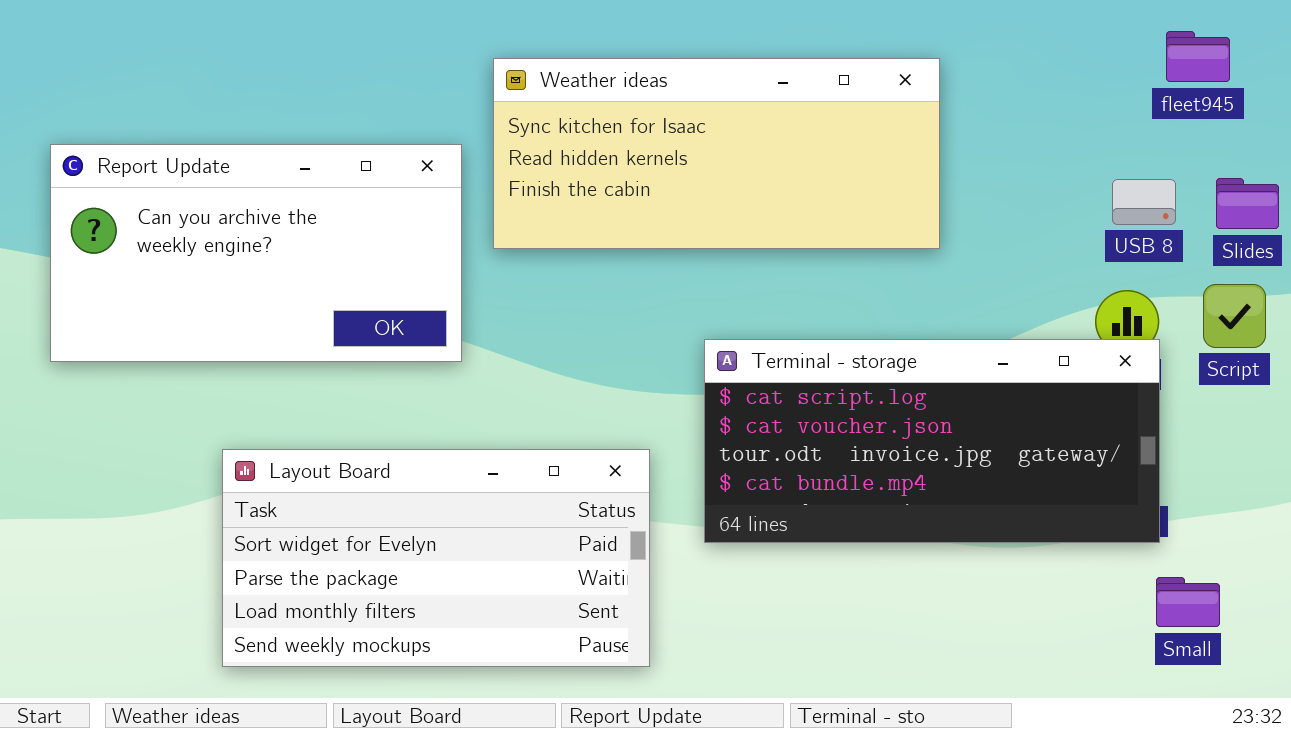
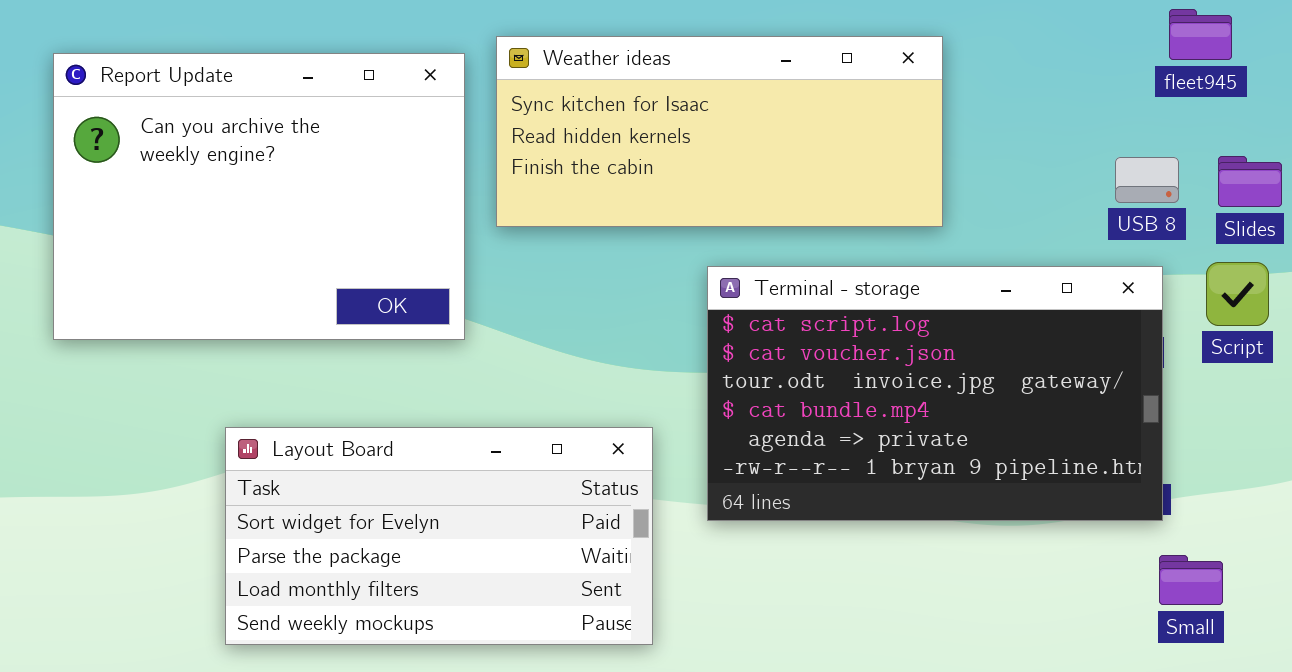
Report Update: [50,144,462,362] -> [53,53,465,340], resized
Terminal - storage: [704,339,1160,543] -> [707,266,1163,521], resized

